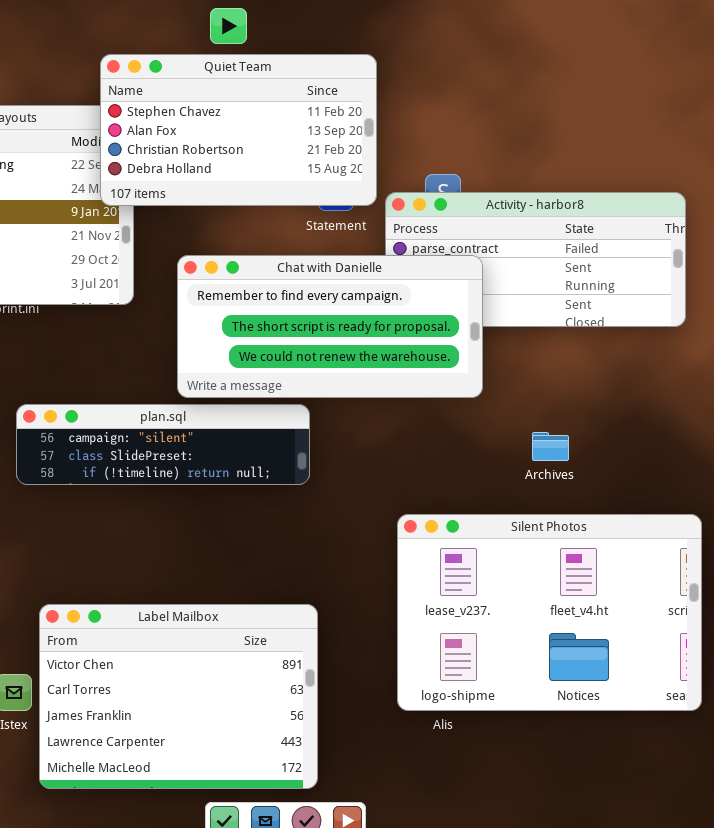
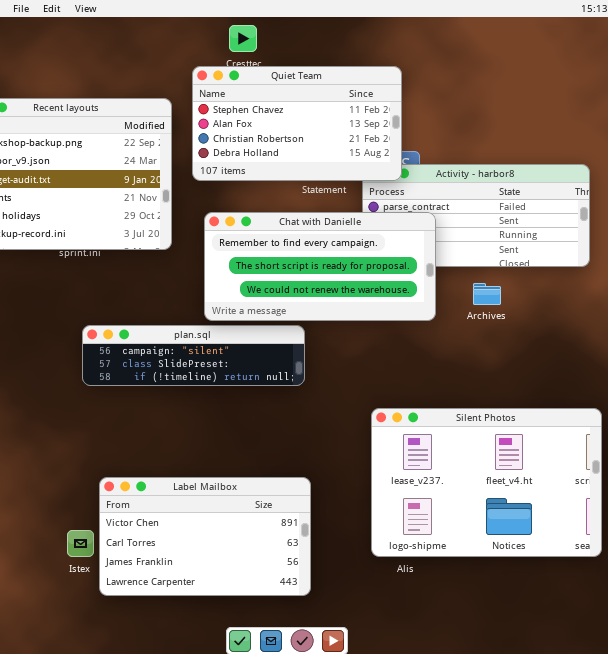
Quiet Team: [100,54,377,206] -> [192,66,402,181], moved
Archives: [532,432,569,461] -> [473,283,501,305], moved
Label Mailbox: [39,604,318,789] -> [99,477,311,596], resized

